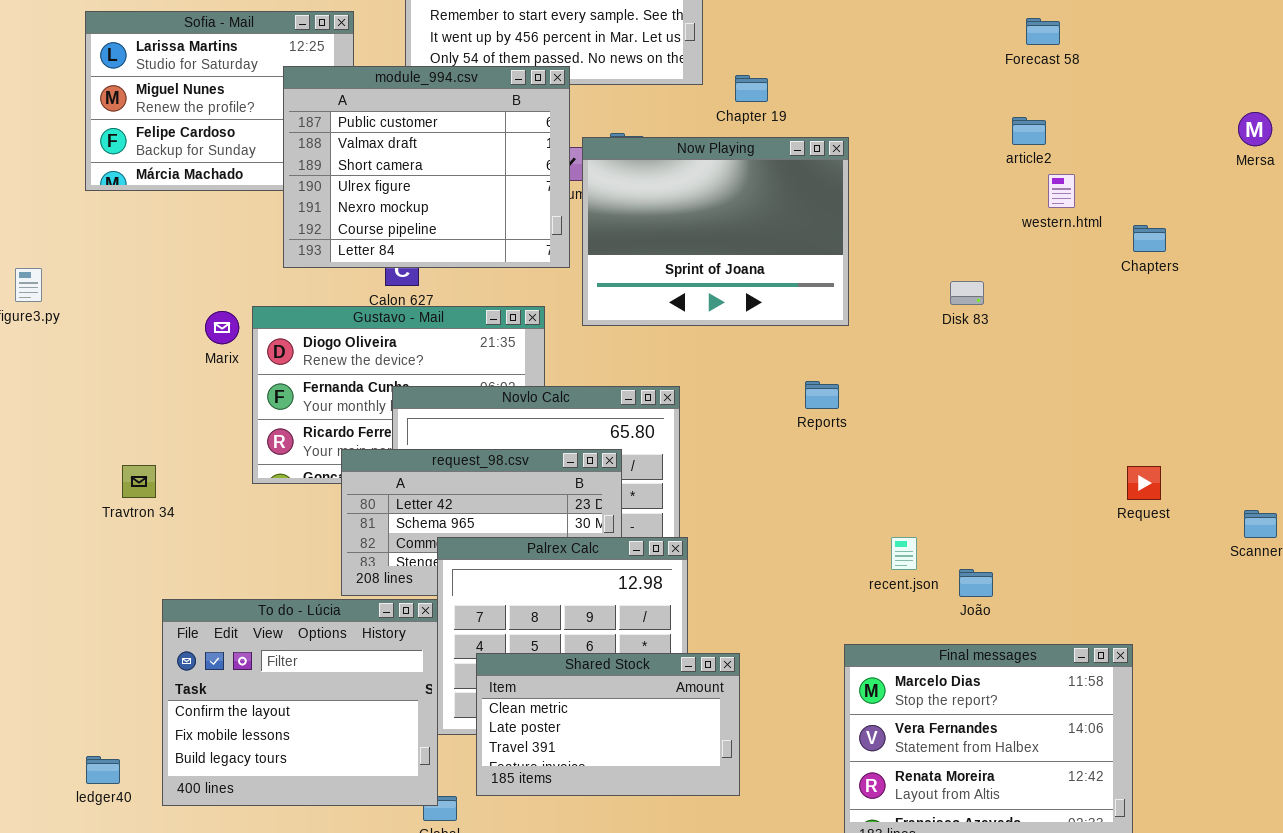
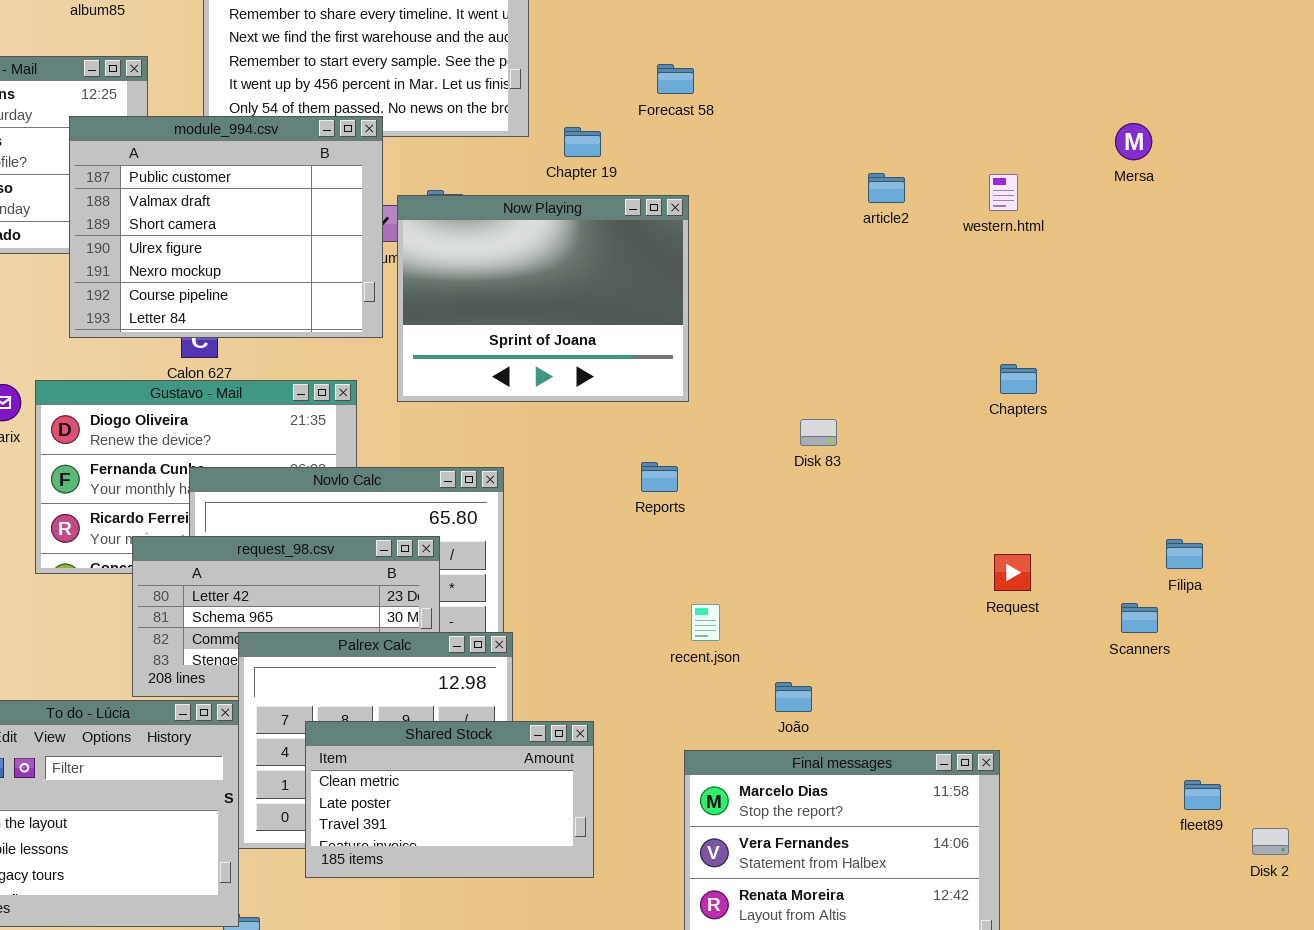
Forecast 58: [1026,18,1060,45] -> [657,64,694,94], moved
Mersa: [1238,112,1272,146] -> [1115,123,1152,160], moved
western.html: [1048,174,1075,208] -> [989,174,1018,211], moved
Chapters: [1133,225,1166,252] -> [1000,364,1037,394], moved
Disk 83: [950,281,984,305] -> [800,419,837,446], moved
recent.json: [891,537,917,570] -> [691,604,720,641], moved
João: [959,569,993,597] -> [775,682,812,712], moved
Shared Stock: [476,653,740,796] -> [305,721,594,878], moved

